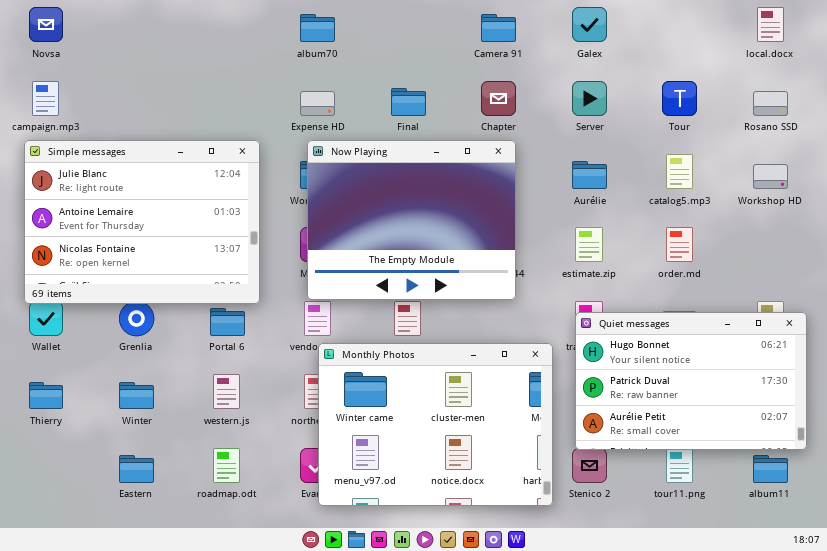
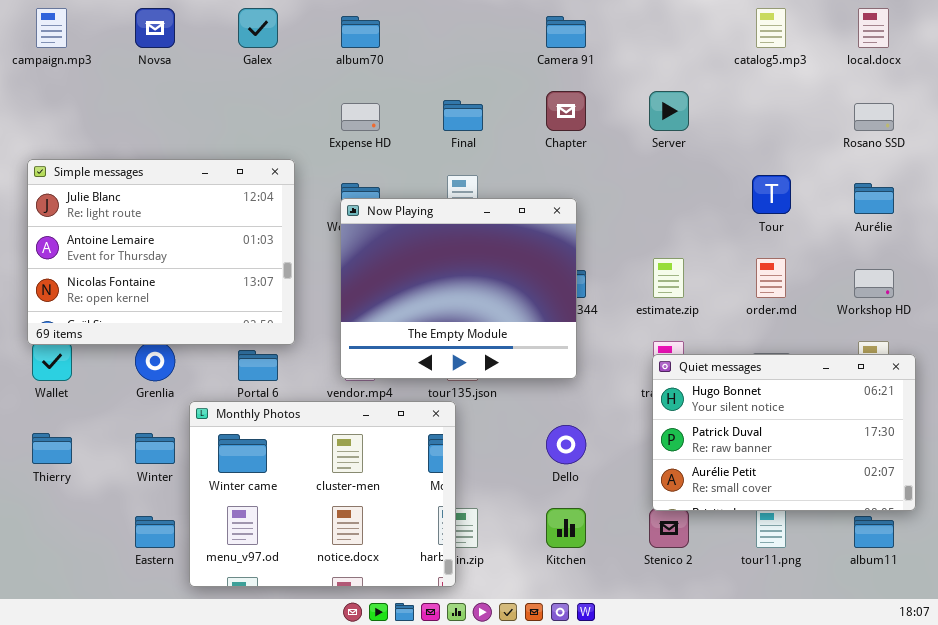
Novsa: [29,7,63,42] -> [135,8,175,48], moved
Galex: [572,7,607,42] -> [238,8,278,48], moved
campaign.mp3: [32,81,59,116] -> [36,8,67,48], moved
Tour: [662,81,697,116] -> [752,175,791,214], moved
Now Playing: [307,140,516,300] -> [340,198,577,379], moved
catalog5.mp3: [666,154,693,189] -> [756,8,786,48], moved
Aurélie: [572,161,607,189] -> [854,183,894,214], moved
Workshop HD: [753,164,788,189] -> [854,269,894,298], moved
Monthly Photos: [318,343,553,506] -> [189,401,456,587], moved

